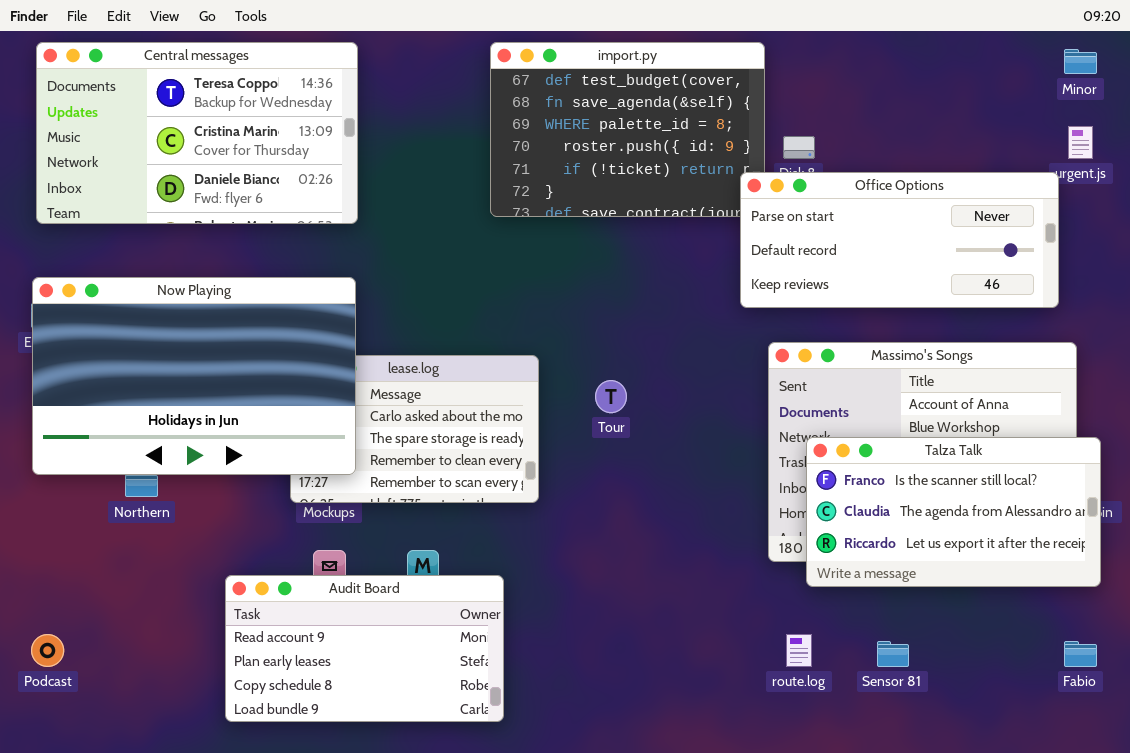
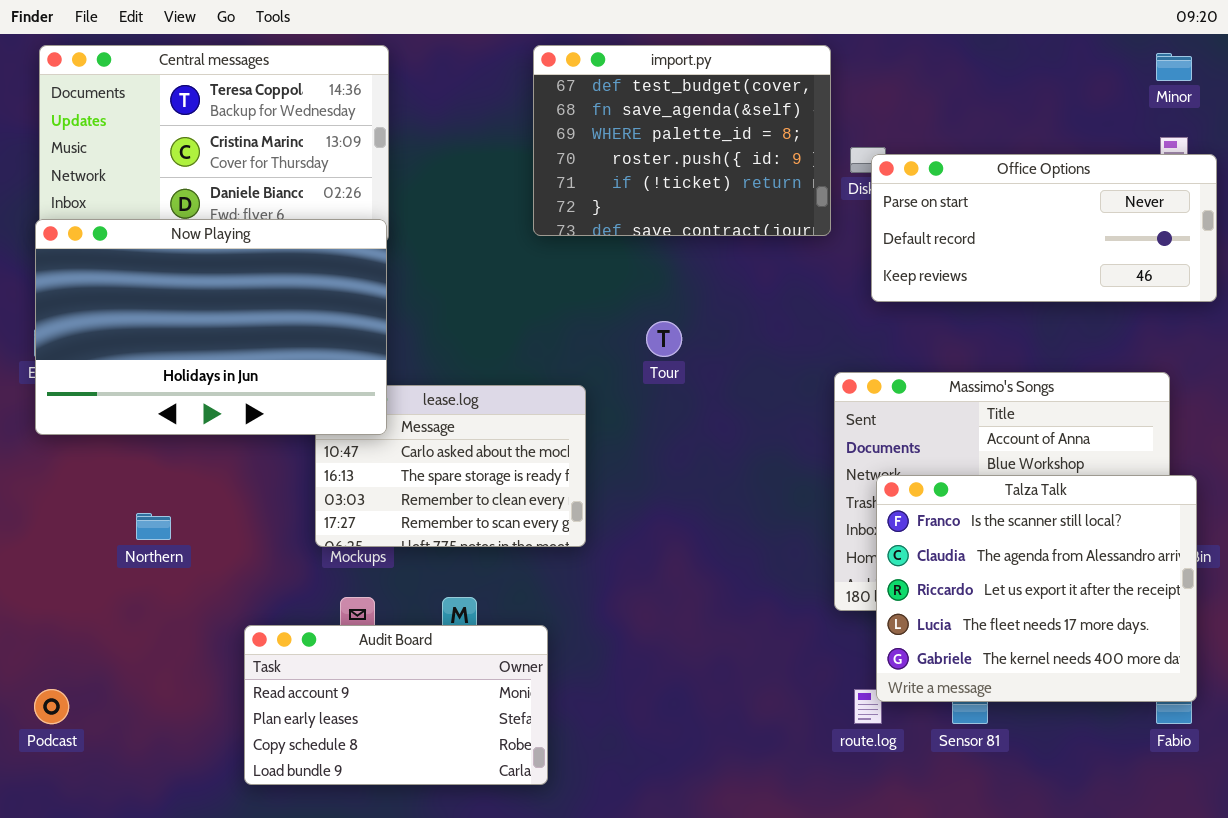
Office Options: [740,172,1059,308] -> [871,154,1217,302], moved
Now Playing: [32,277,356,475] -> [35,219,387,435], moved
Tour: [595,380,627,413] -> [646,321,682,357], moved
Talza Talk: [806,437,1101,587] -> [876,475,1197,702], resized

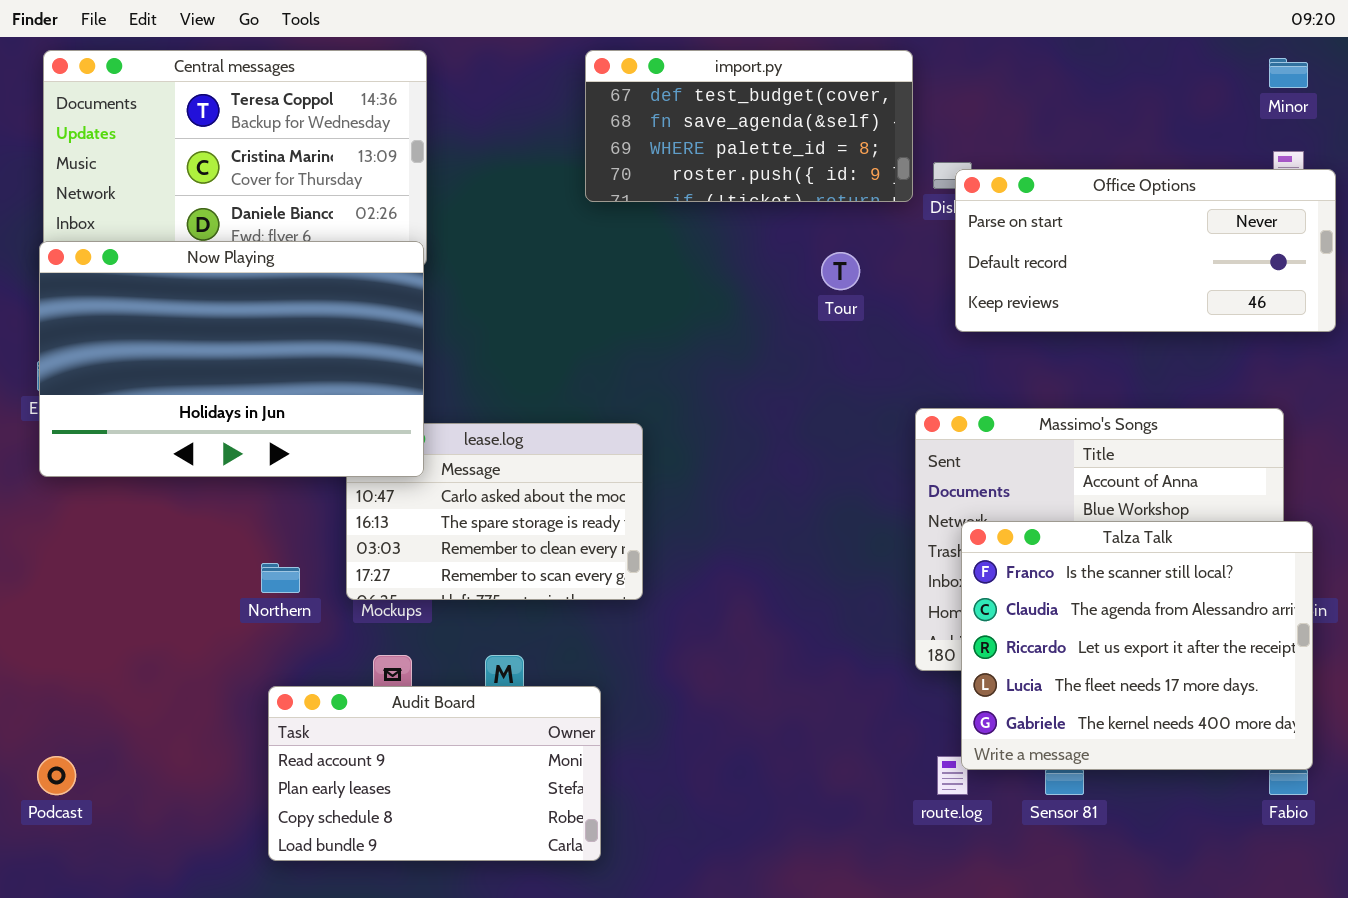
import.py: [533,45,831,236] -> [585,50,913,202], resized
Tour: [646,321,682,357] -> [821,252,860,290], moved
Northern: [136,513,171,540] -> [261,563,300,593], moved

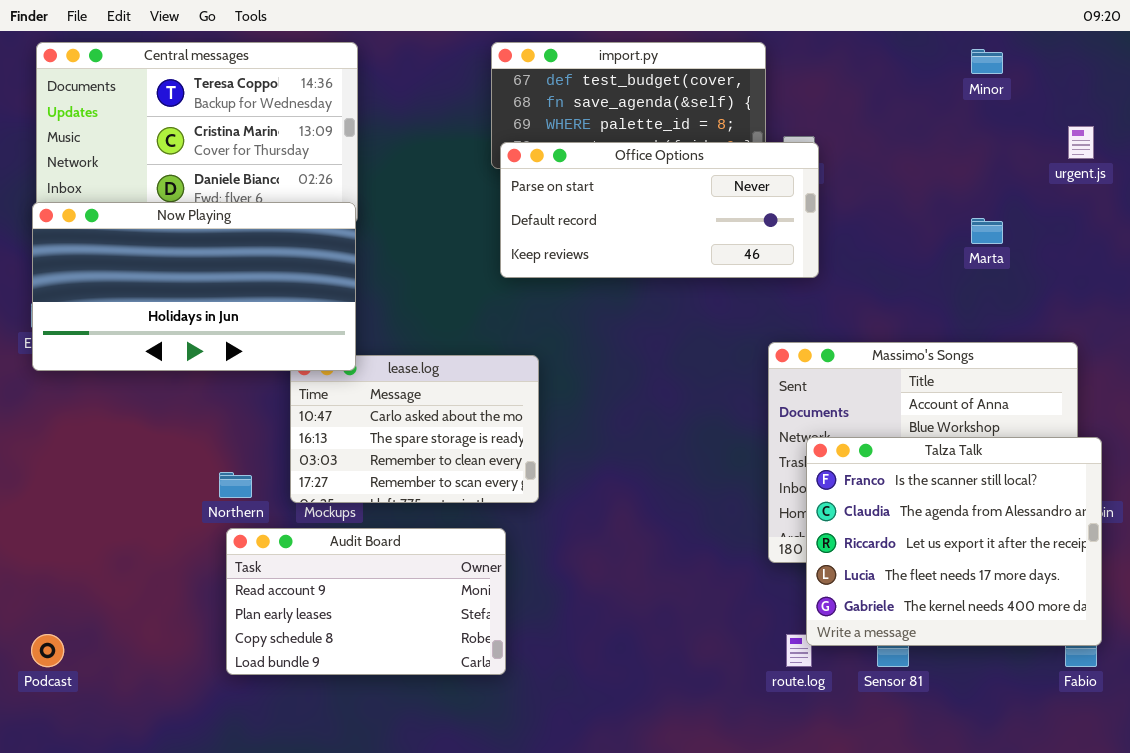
Minor: [1269,58,1308,88] -> [971,49,1003,74], moved
Office Options: [955,169,1336,332] -> [500,142,819,278], moved
Now Playing: [39,241,424,477] -> [32,202,356,371], resized
Audit Board: [268,686,601,861] -> [226,528,506,675], moved

